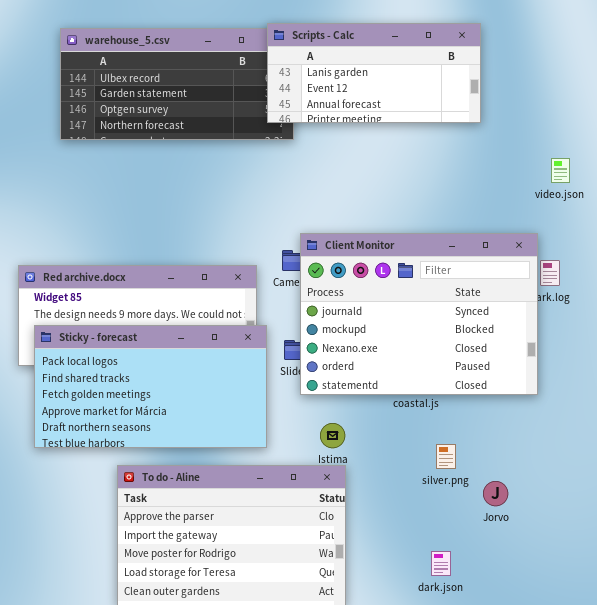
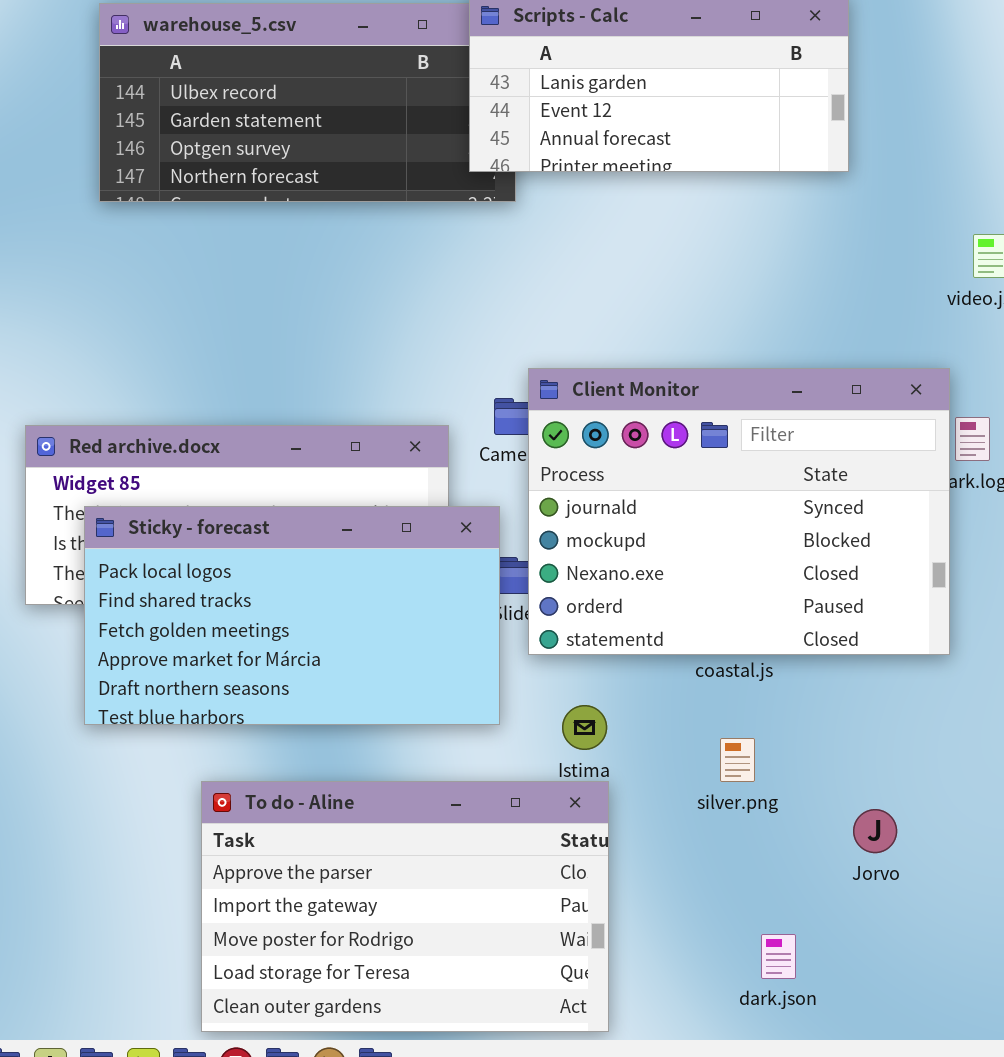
Sticky - forecast: [34,325,267,448] -> [84,506,500,725], moved
silver.png: [436,444,456,469] -> [720,738,755,782], moved

